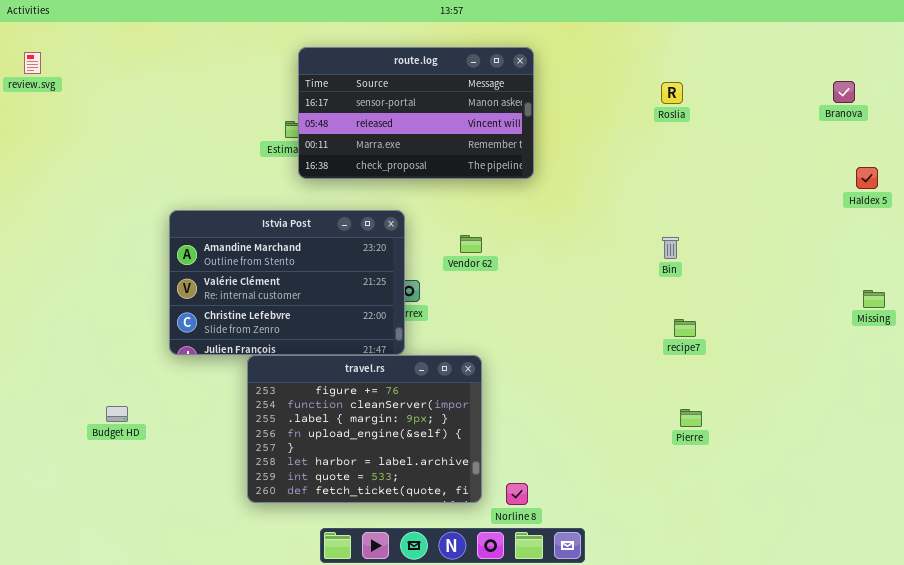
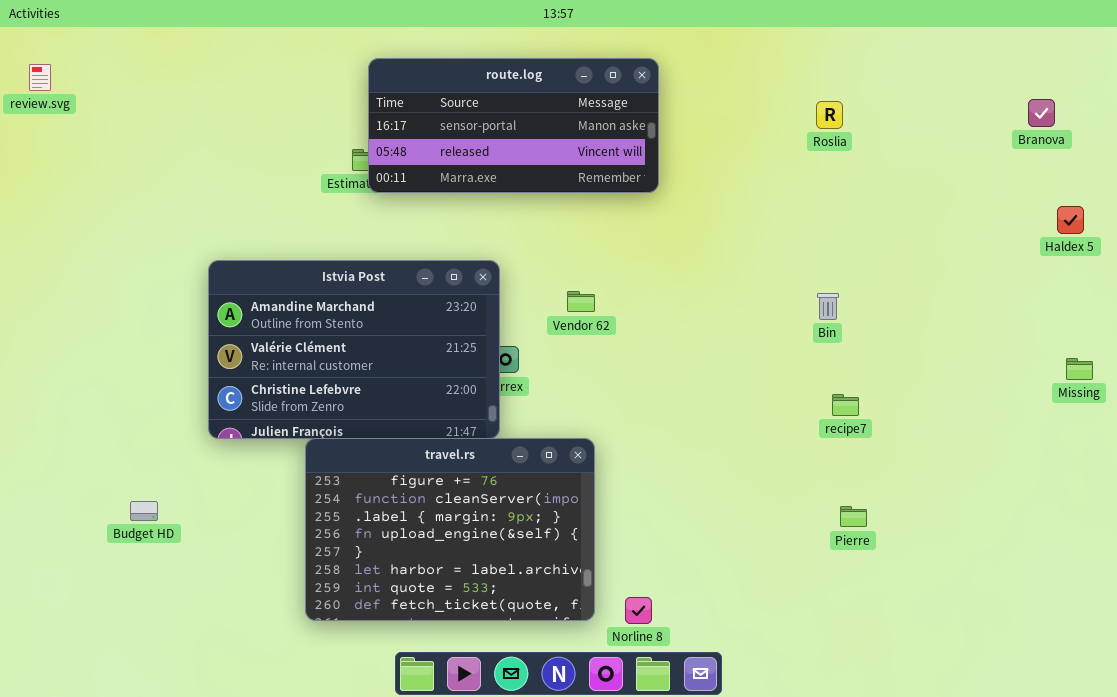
route.log: [298,47,534,179] -> [368,58,659,193], resized

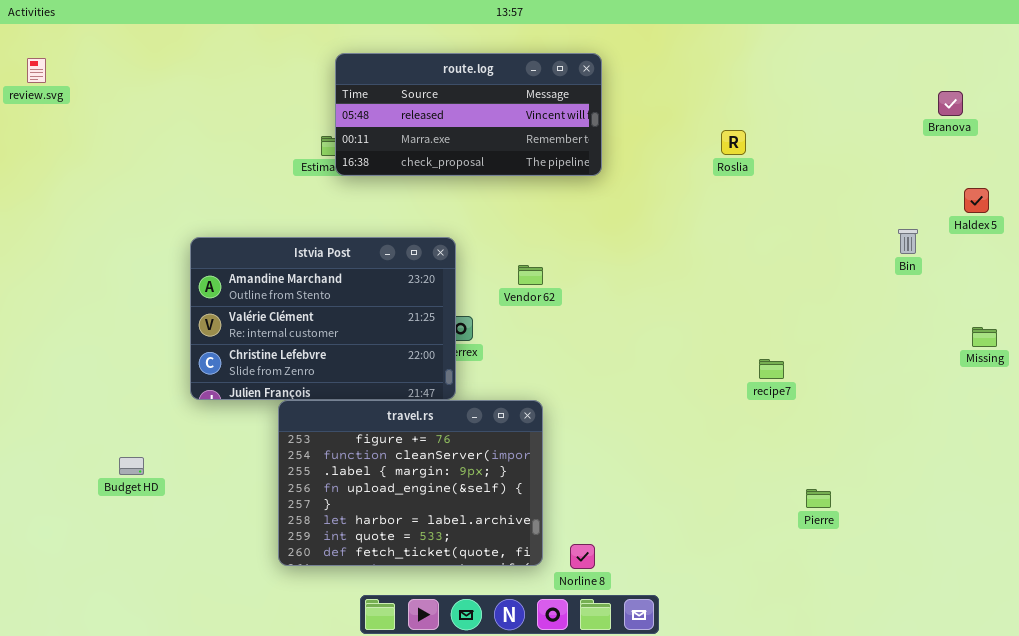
route.log: [368,58,659,193] -> [335,53,602,176], scrolled down 1 row
Roslia: [816,101,843,129] -> [721,130,746,155], moved
Bin: [817,293,839,320] -> [898,229,918,254], moved
Pierre: [840,506,867,527] -> [806,489,831,508], moved

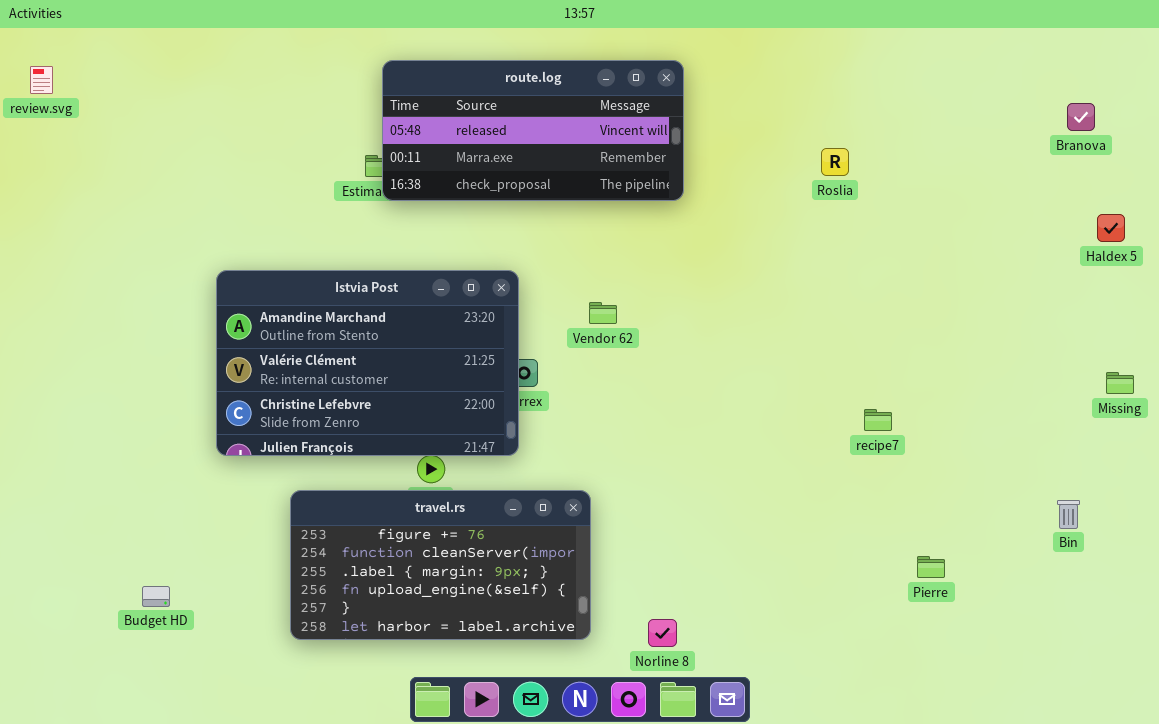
Bin: [898,229,918,254] -> [1057,500,1080,529], moved
travel.rs: [278,400,543,566] -> [290,490,591,640], moved, resized
Budget HD: [119,457,144,475] -> [142,586,170,607], moved

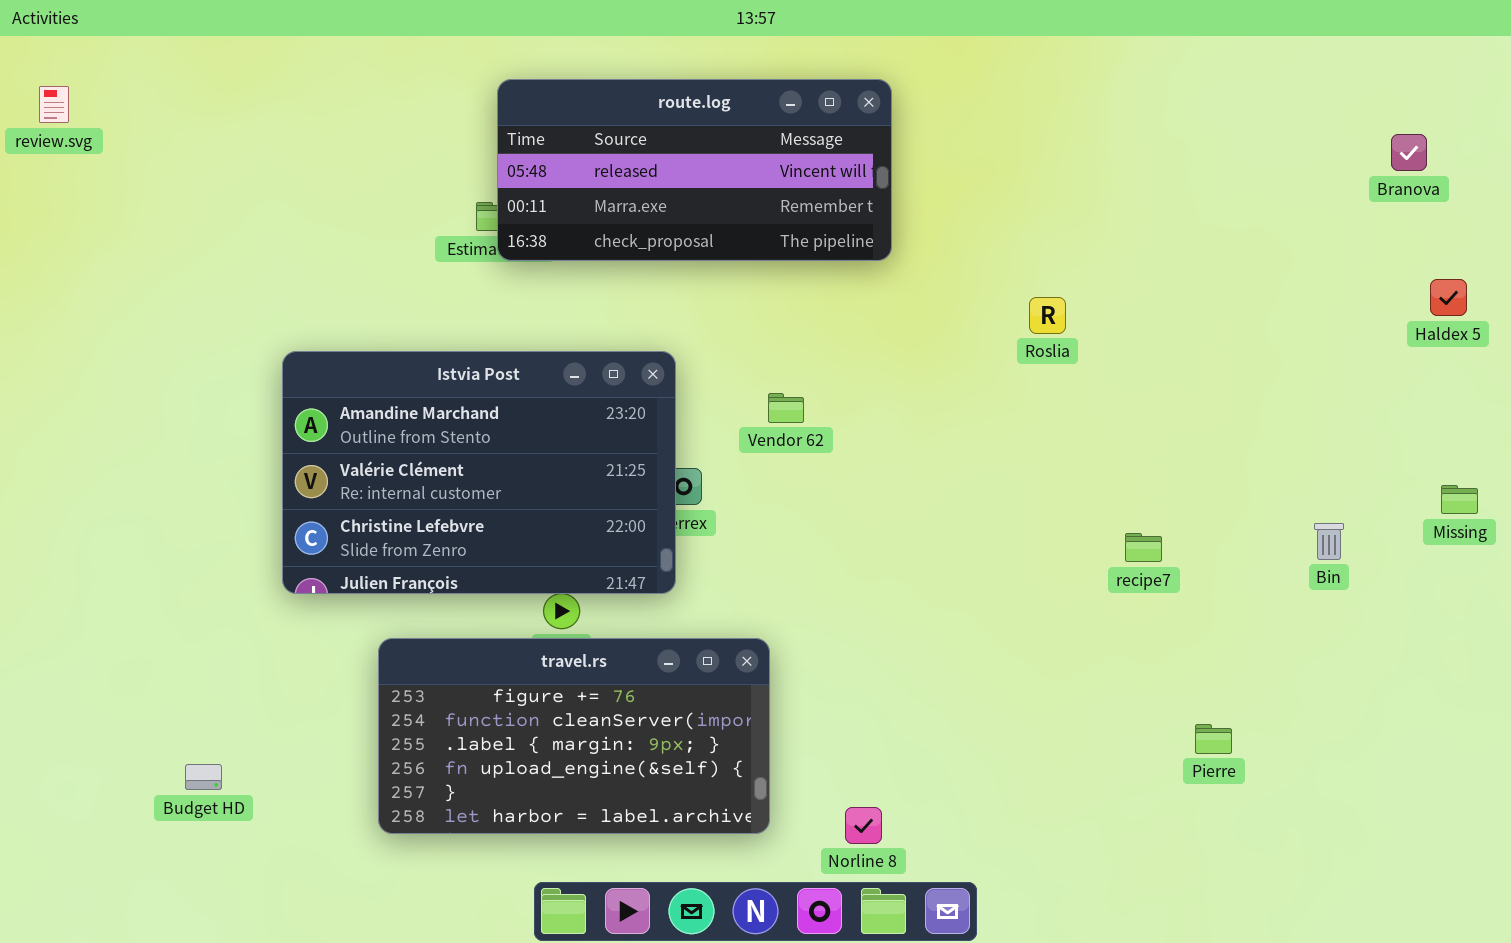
Roslia: [821,148,849,176] -> [1029,297,1066,334], moved
Bin: [1057,500,1080,529] -> [1314,523,1344,560], moved

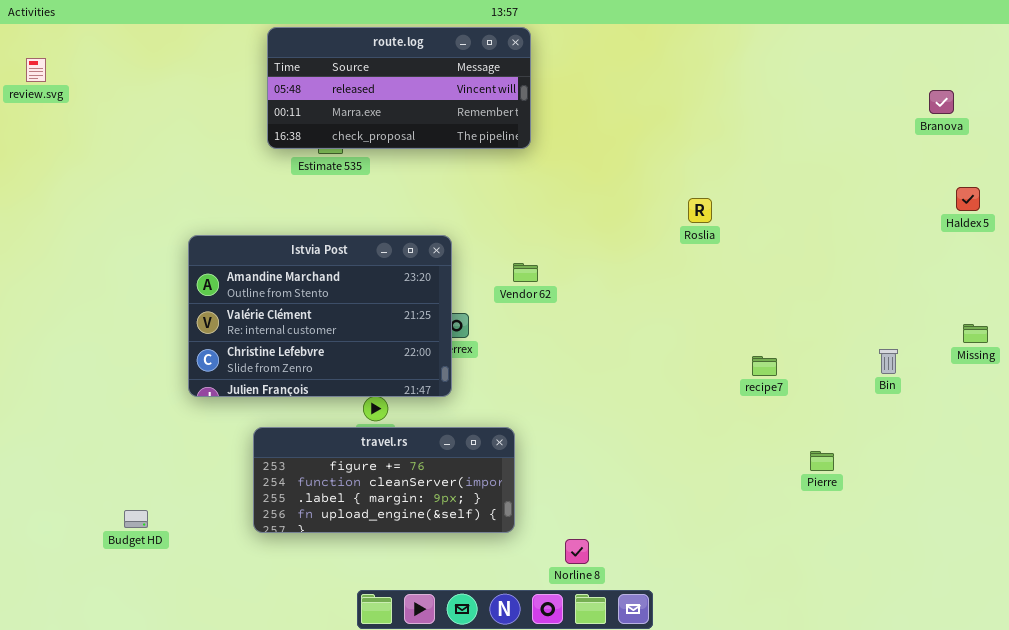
route.log: [497,79,892,261] -> [267,27,531,149], moved
travel.rs: [378,638,770,834] -> [253,427,515,533], resized
Pierre: [1195,724,1232,754] -> [810,451,834,471], moved

